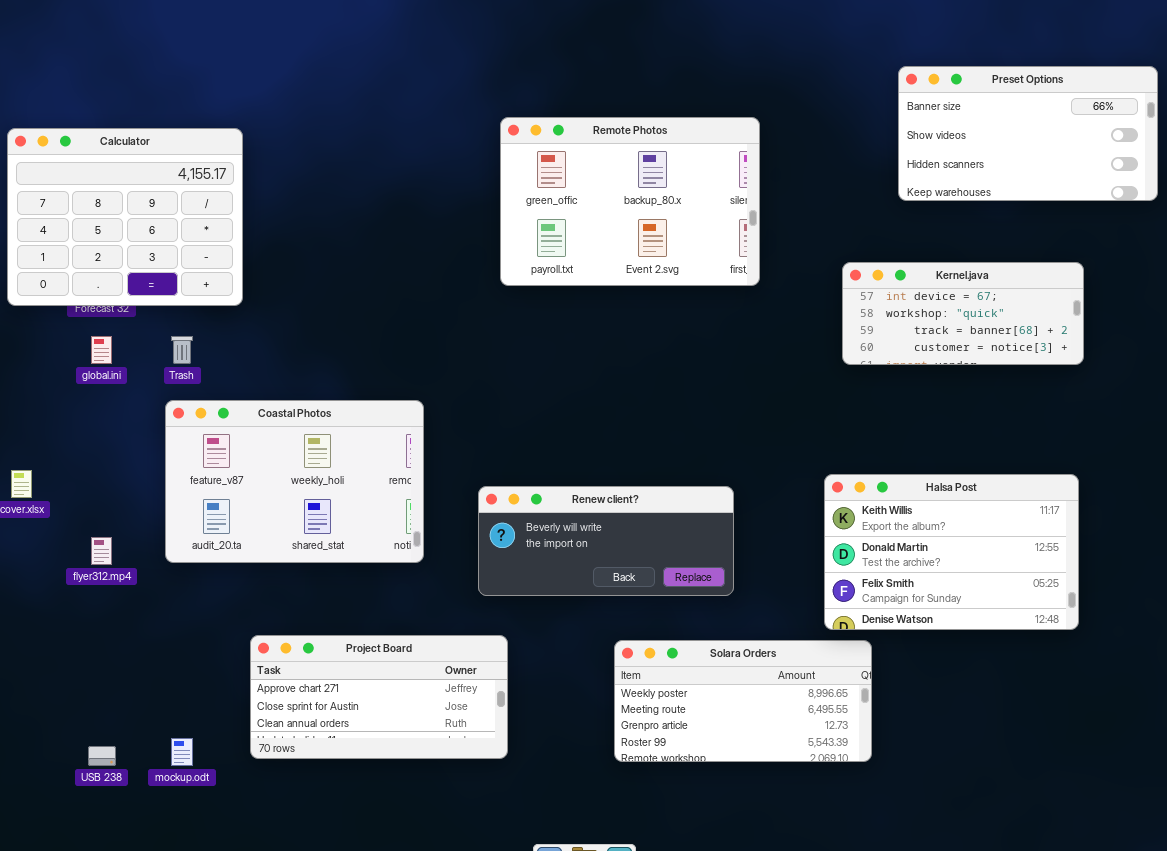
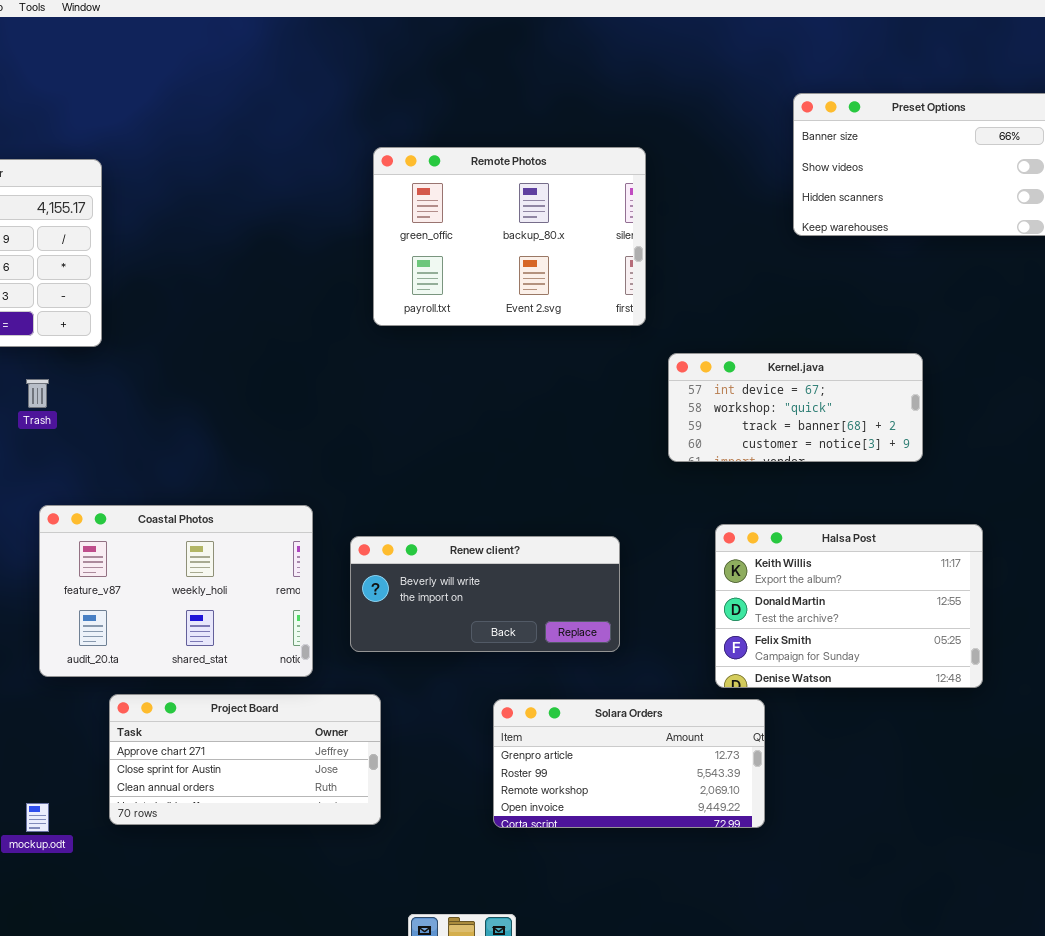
Kernel.java: [842,262,1084,365] -> [668,353,923,462], moved
Coastal Photos: [165,400,424,563] -> [39,505,313,677], moved
Solara Orders: [614,640,872,762] -> [493,699,765,828], scrolled down 2 rows

